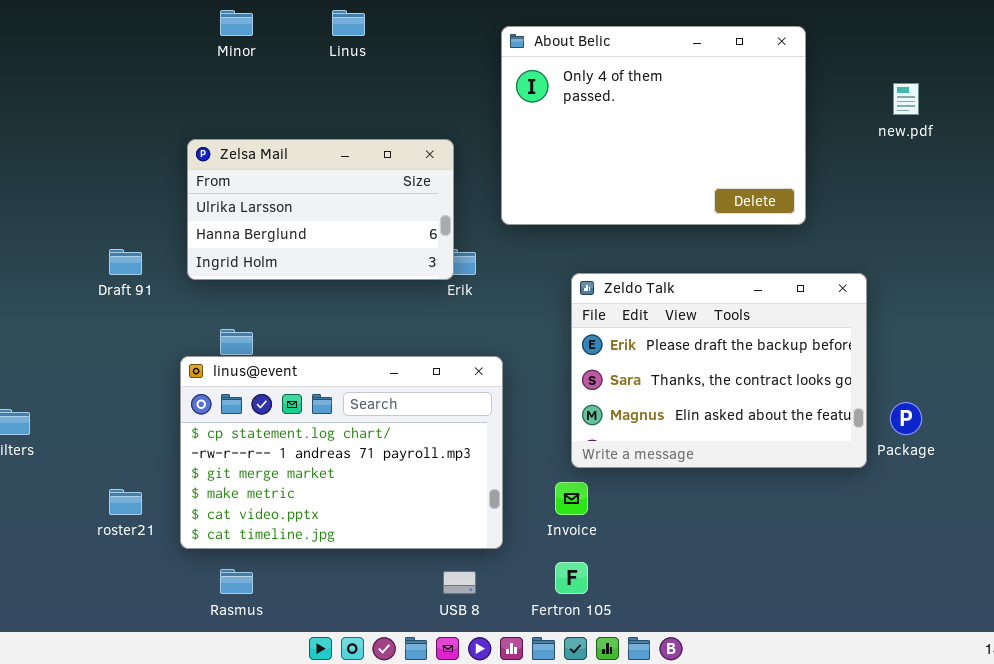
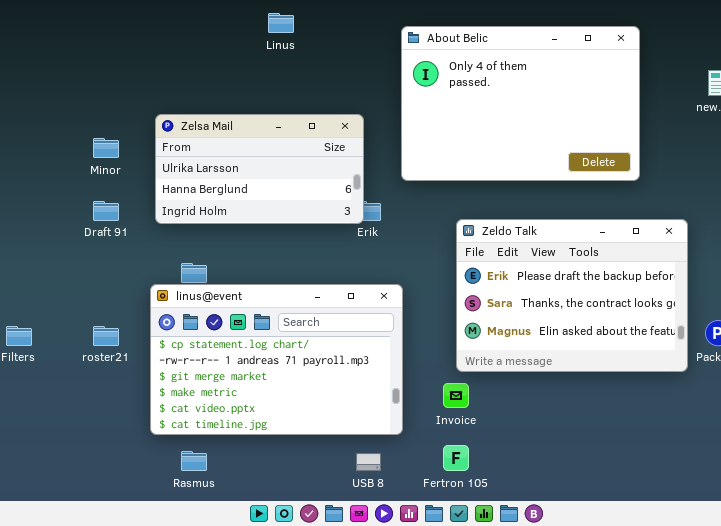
Minor: [220,10,253,36] -> [93,138,119,158], moved
roster21: [109,489,142,515] -> [93,326,119,346], moved

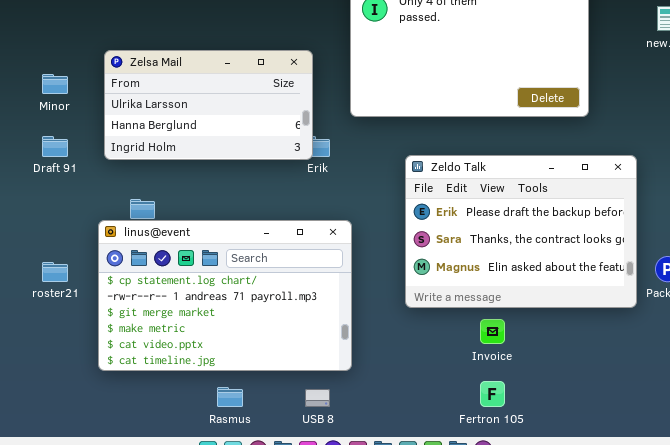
Invoice: [443,383,469,408] -> [480,319,505,344], moved
Fertron 105: [443,445,469,471] -> [480,381,505,407], moved
Rasmus: [181,451,207,471] -> [217,387,243,407], moved

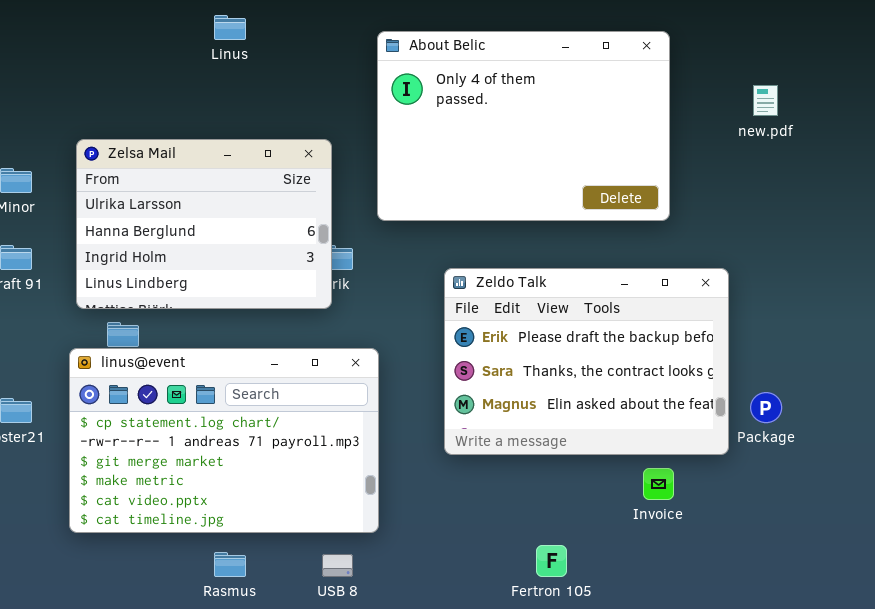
Zelsa Mail: [104,50,313,160] -> [76,139,332,309], resized
Invoice: [480,319,505,344] -> [643,468,674,500], moved

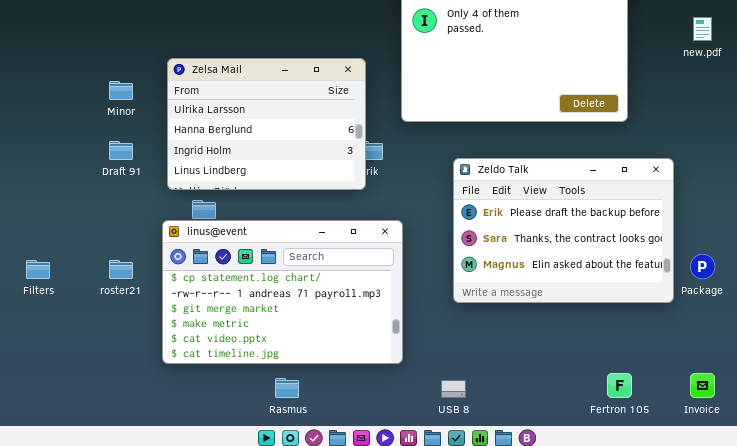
Invoice: [643,468,674,500] -> [690,373,715,398], moved
Fertron 105: [536,545,567,577] -> [607,373,632,398], moved
USB 8: [322,554,353,577] -> [441,380,466,398], moved

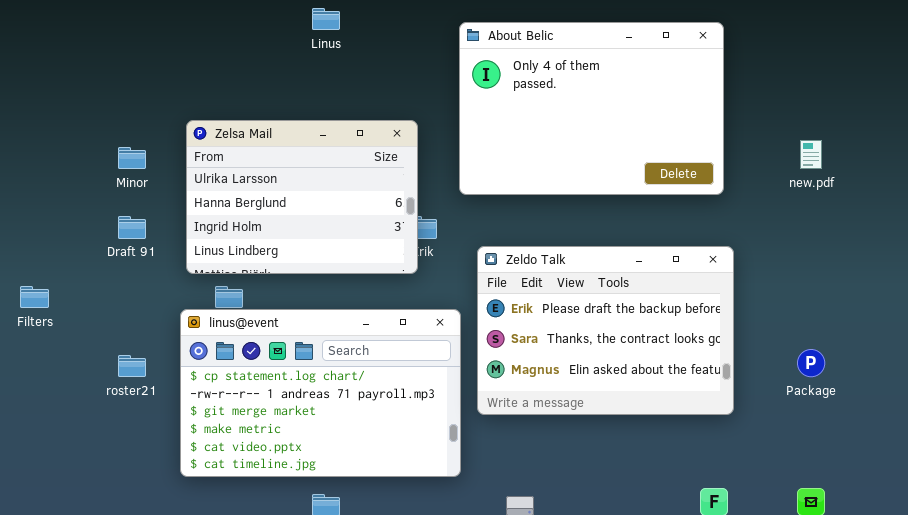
new.pdf: [693,17,712,41] -> [800,140,822,169], moved
Zeldo Talk: [453,158,674,303] -> [477,246,734,415], moved
Filters: [26,260,50,279] -> [20,286,49,308], moved

